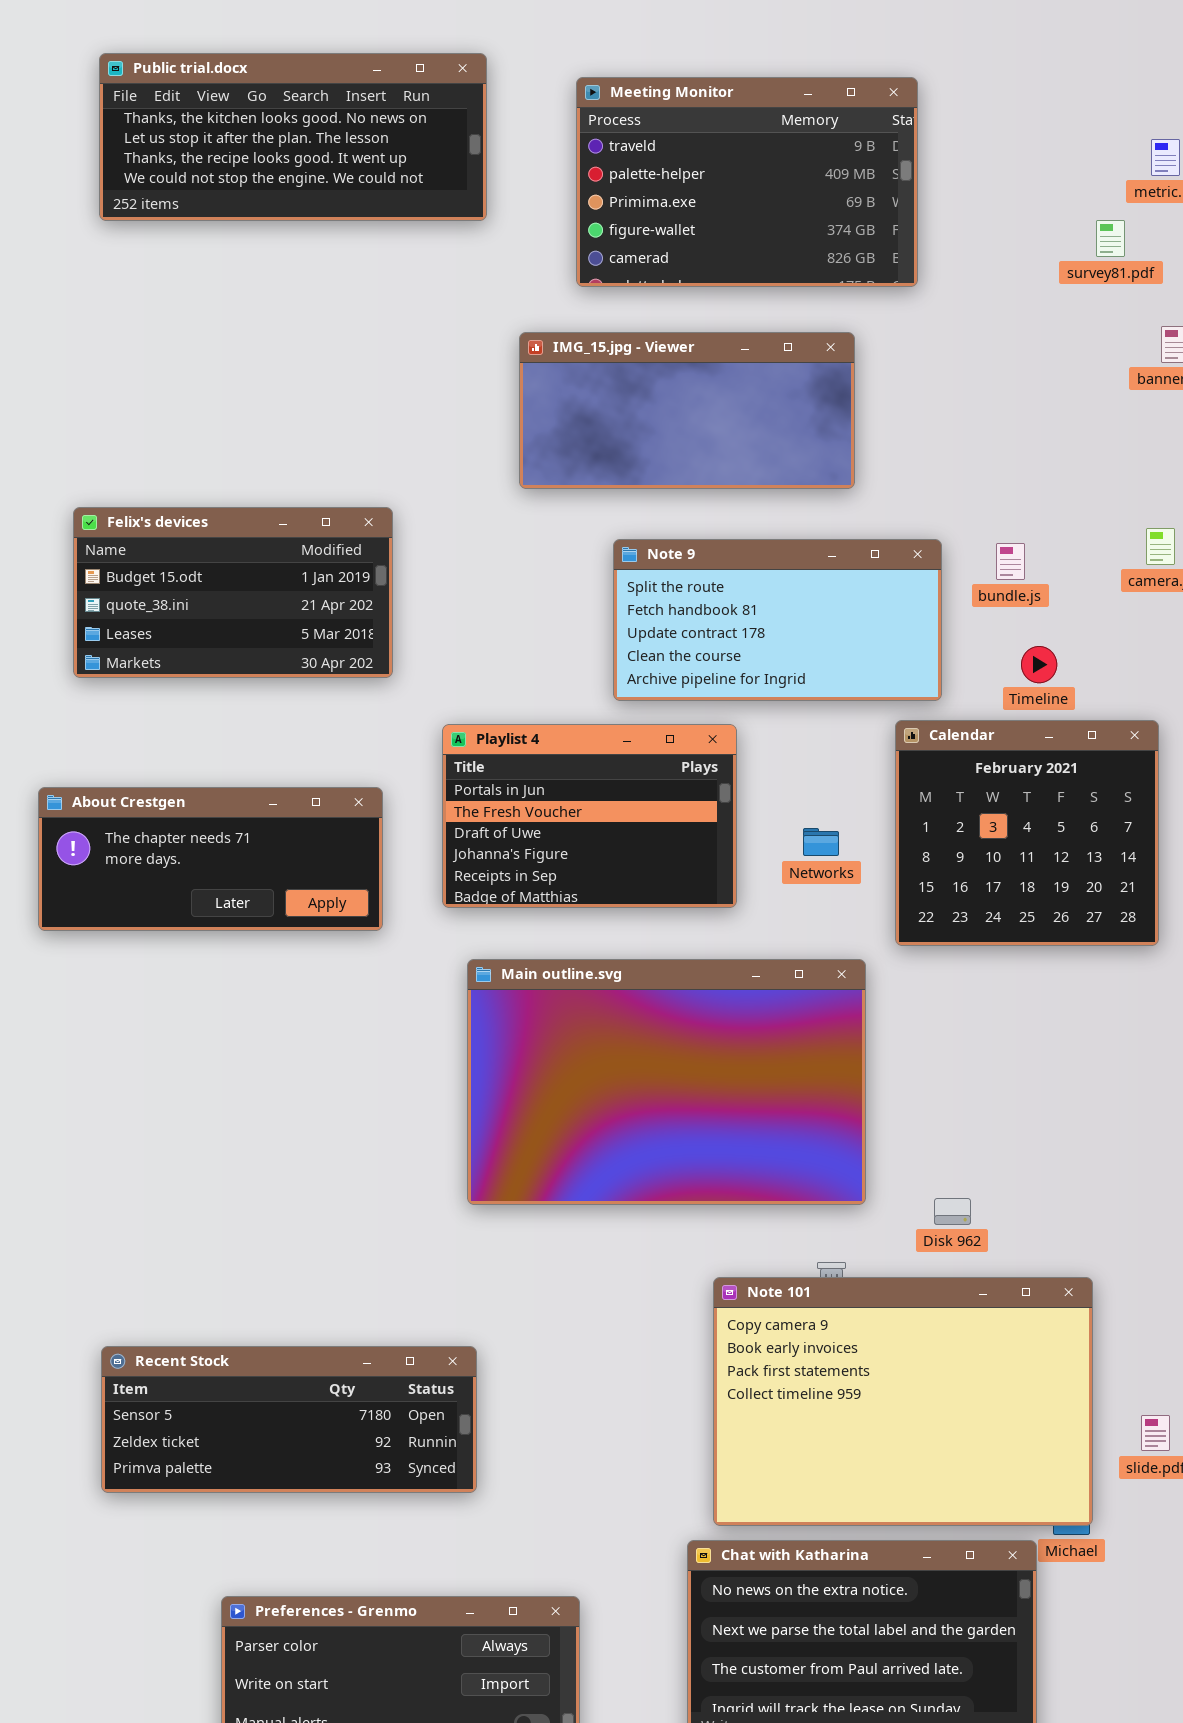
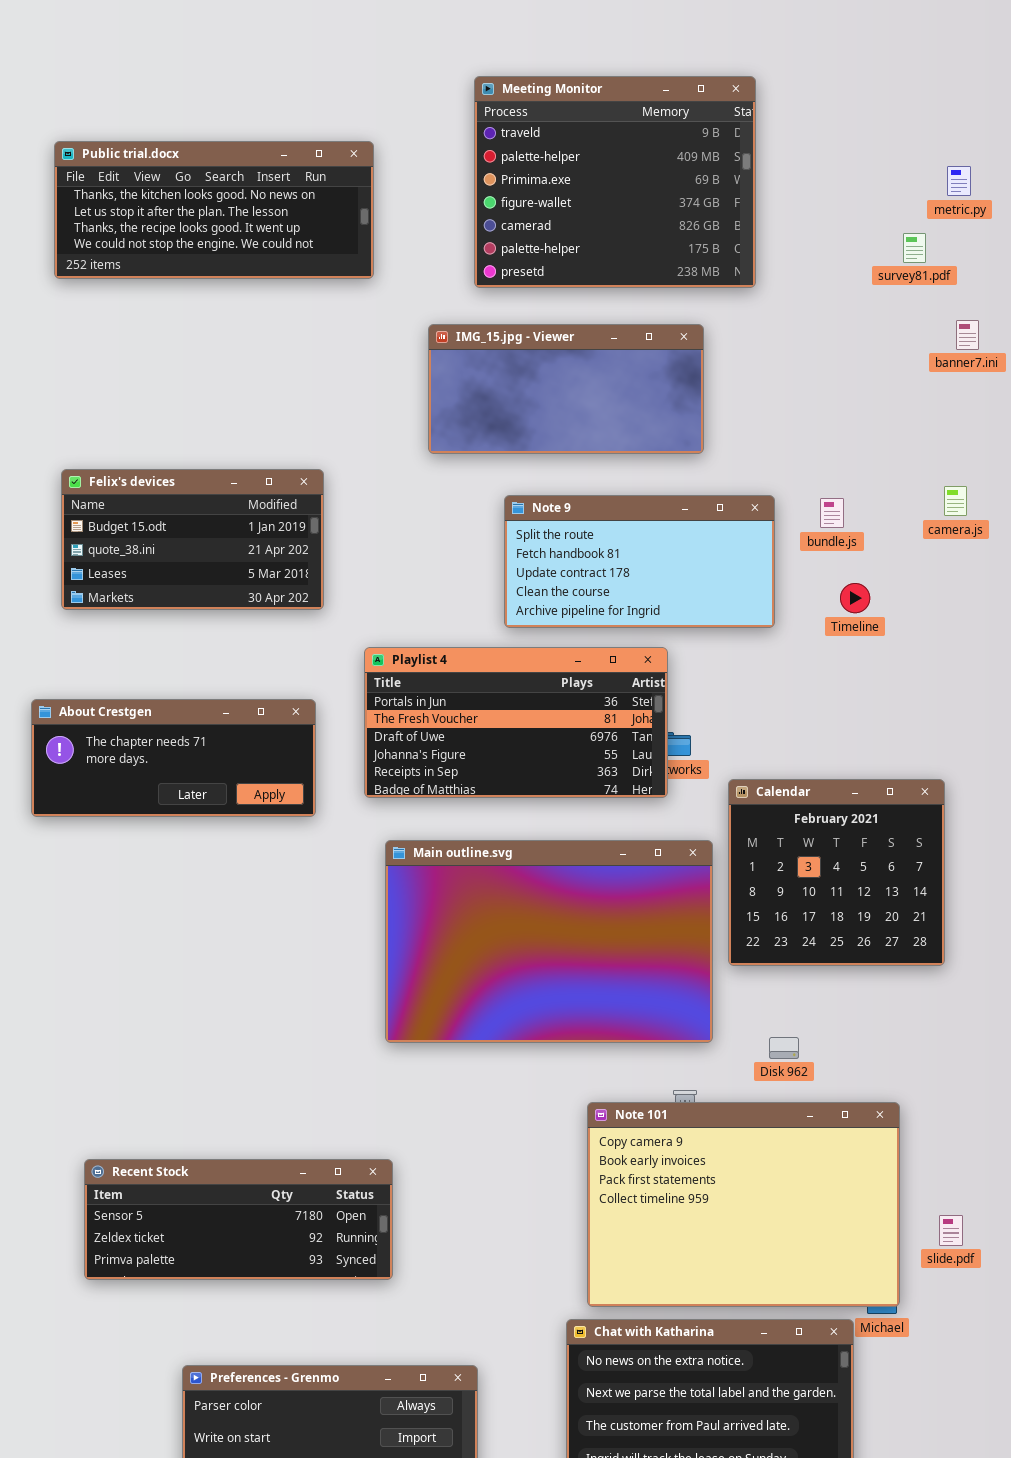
Public trial.docx: [99,53,487,221] -> [54,141,374,279], moved
Meeting Monitor: [576,77,918,287] -> [474,76,756,288], resized
Calendar: [895,720,1159,946] -> [728,779,945,966], moved
Playlist 4: [442,724,737,908] -> [364,647,668,798], resized

